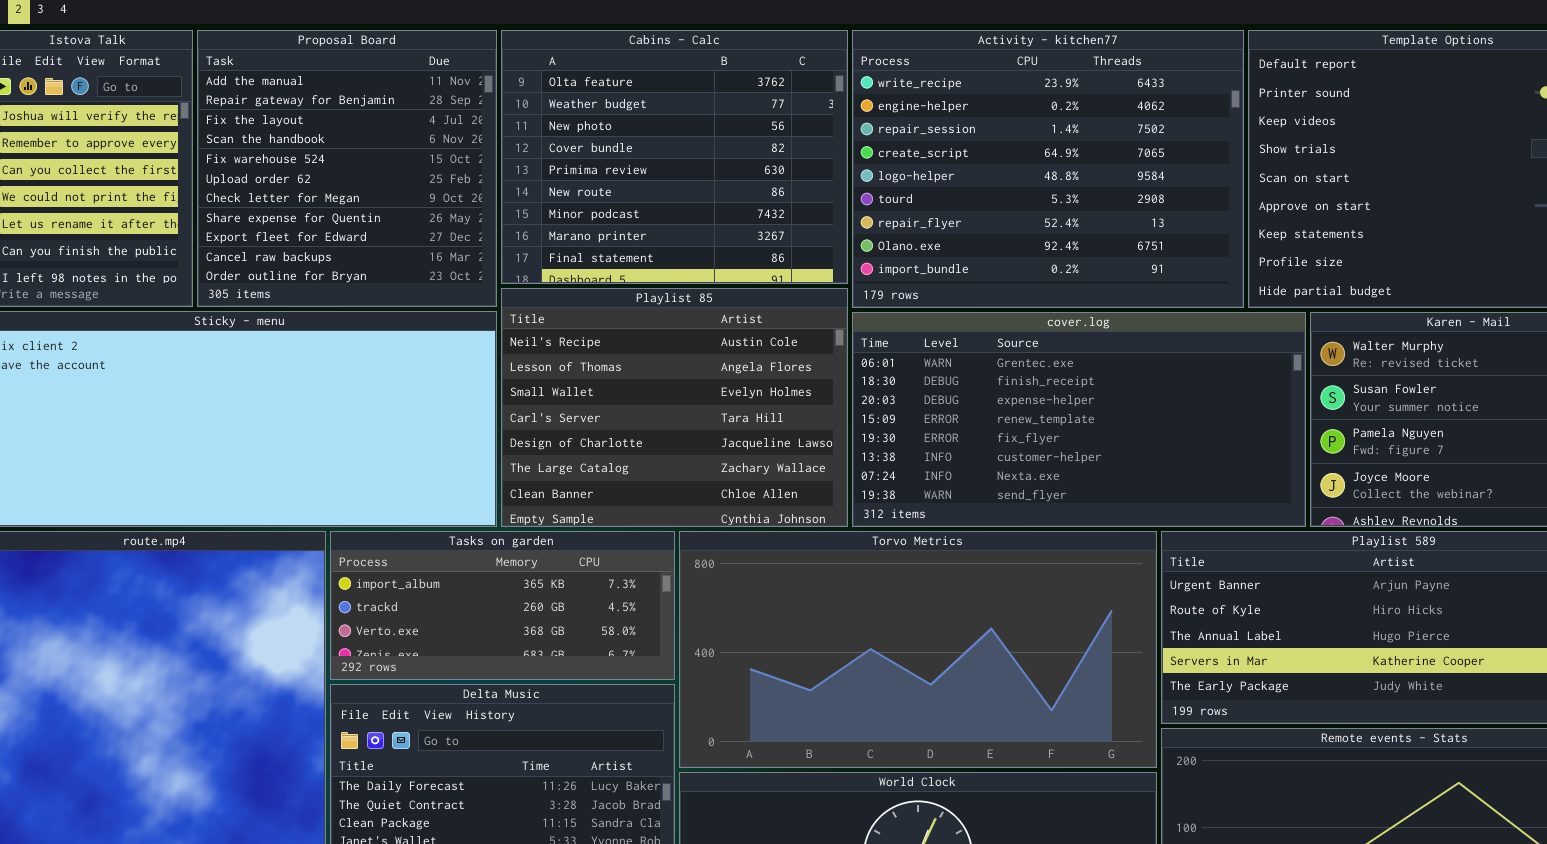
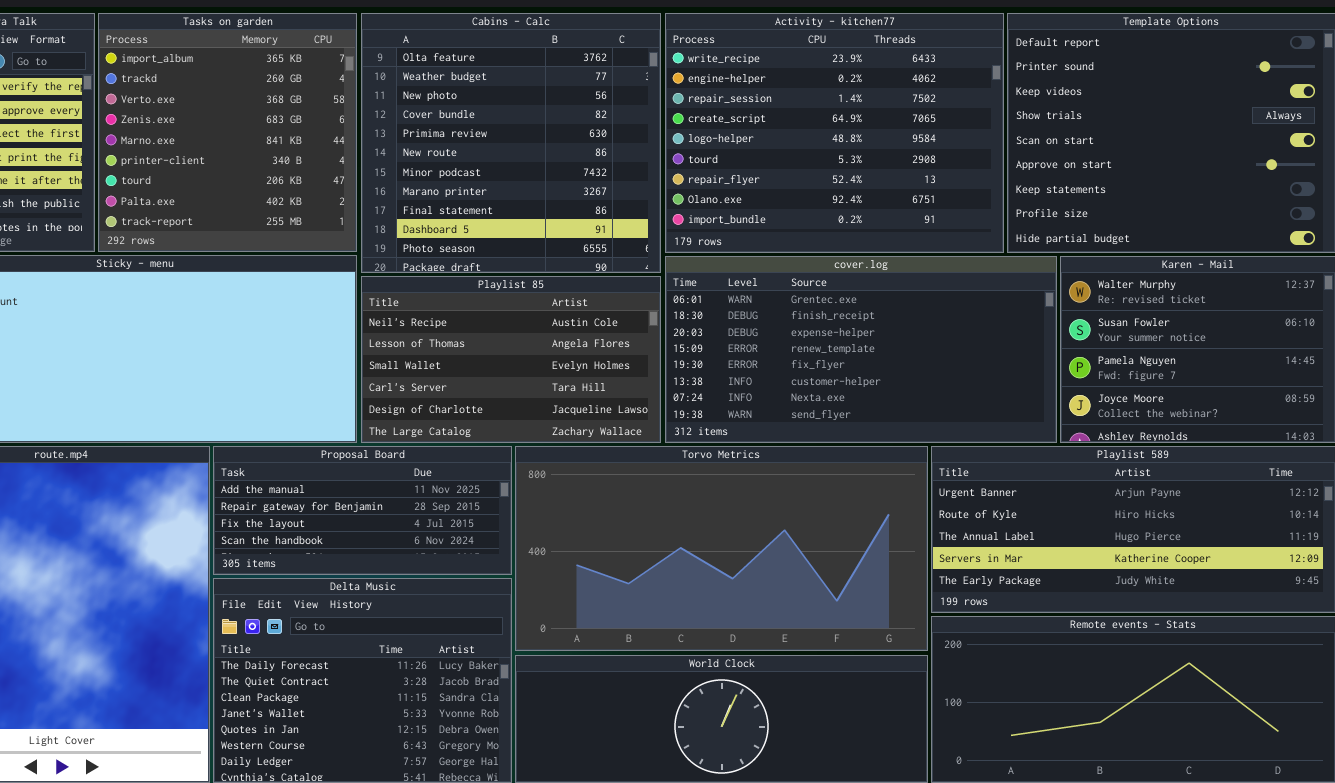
Proposal Board: [197,30,497,307] -> [213,446,512,575], moved, resized
Cabins - Calc: [501,30,848,284] -> [361,13,661,273], resized
Playlist 85: [501,288,848,527] -> [361,276,661,443], resized
Tasks on garden: [330,531,675,680] -> [98,13,357,252], moved, resized

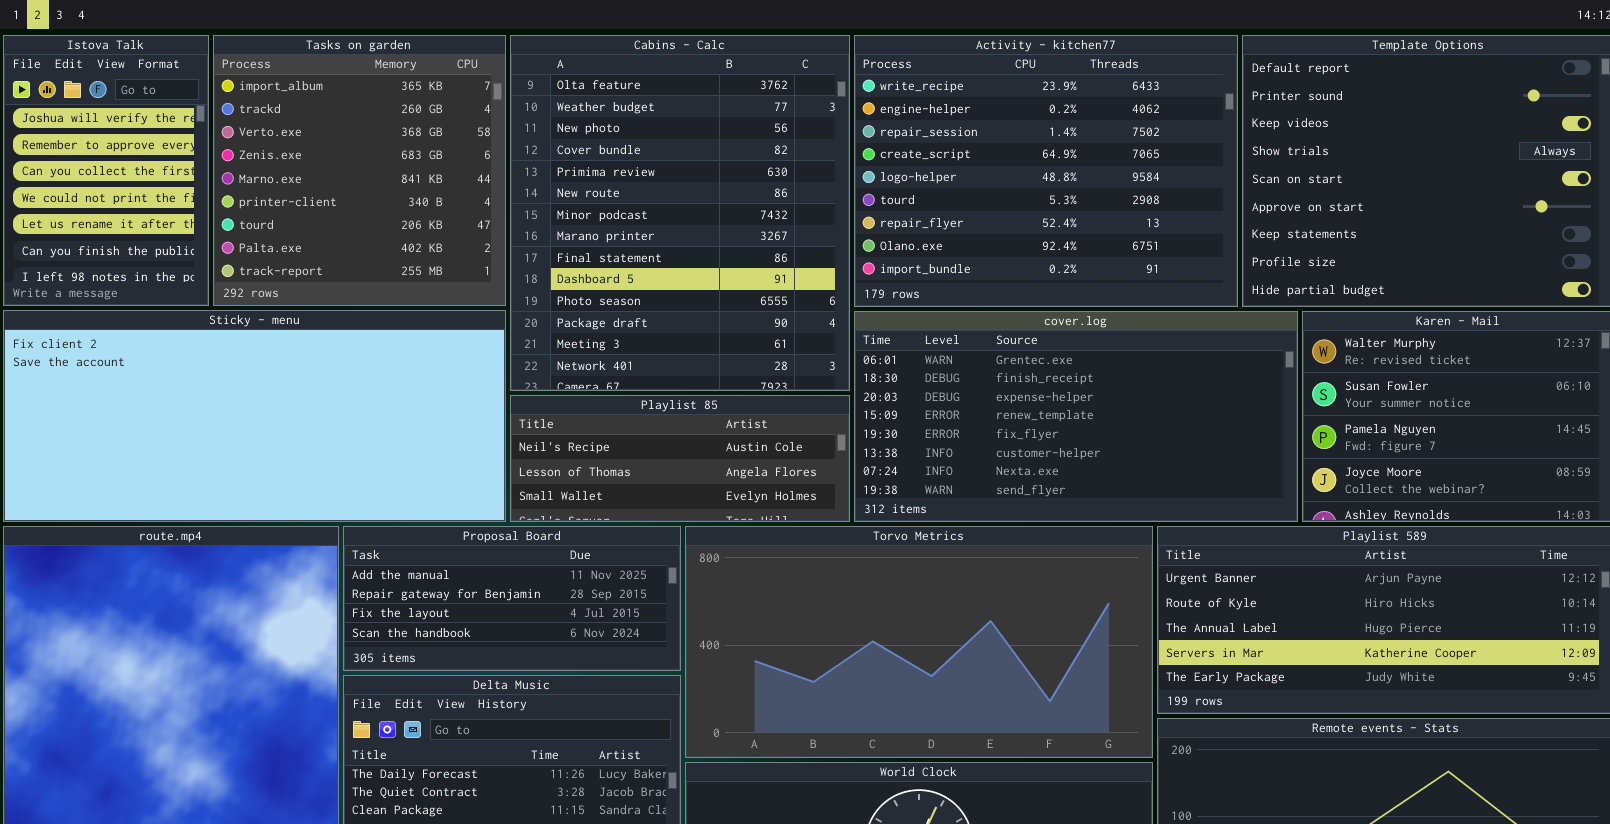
Cabins - Calc: [361,13,661,273] -> [510,35,850,391], resized
Playlist 85: [361,276,661,443] -> [510,395,850,522], resized

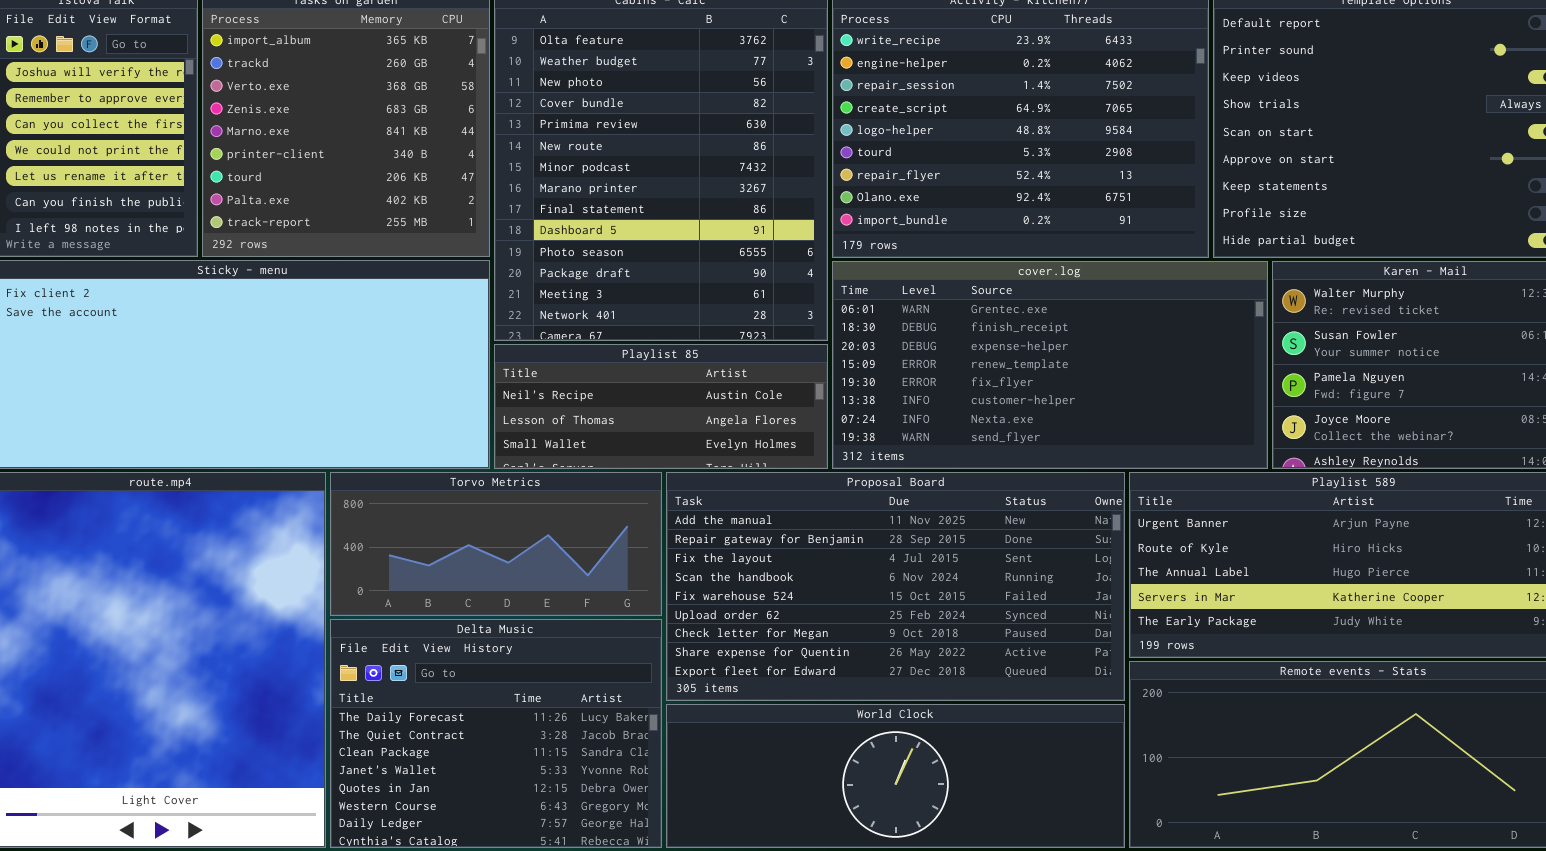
Proposal Board: [343,526,681,671] -> [666,472,1125,701], moved, resized
Torvo Metrics: [685,526,1153,758] -> [330,472,662,616], moved, resized

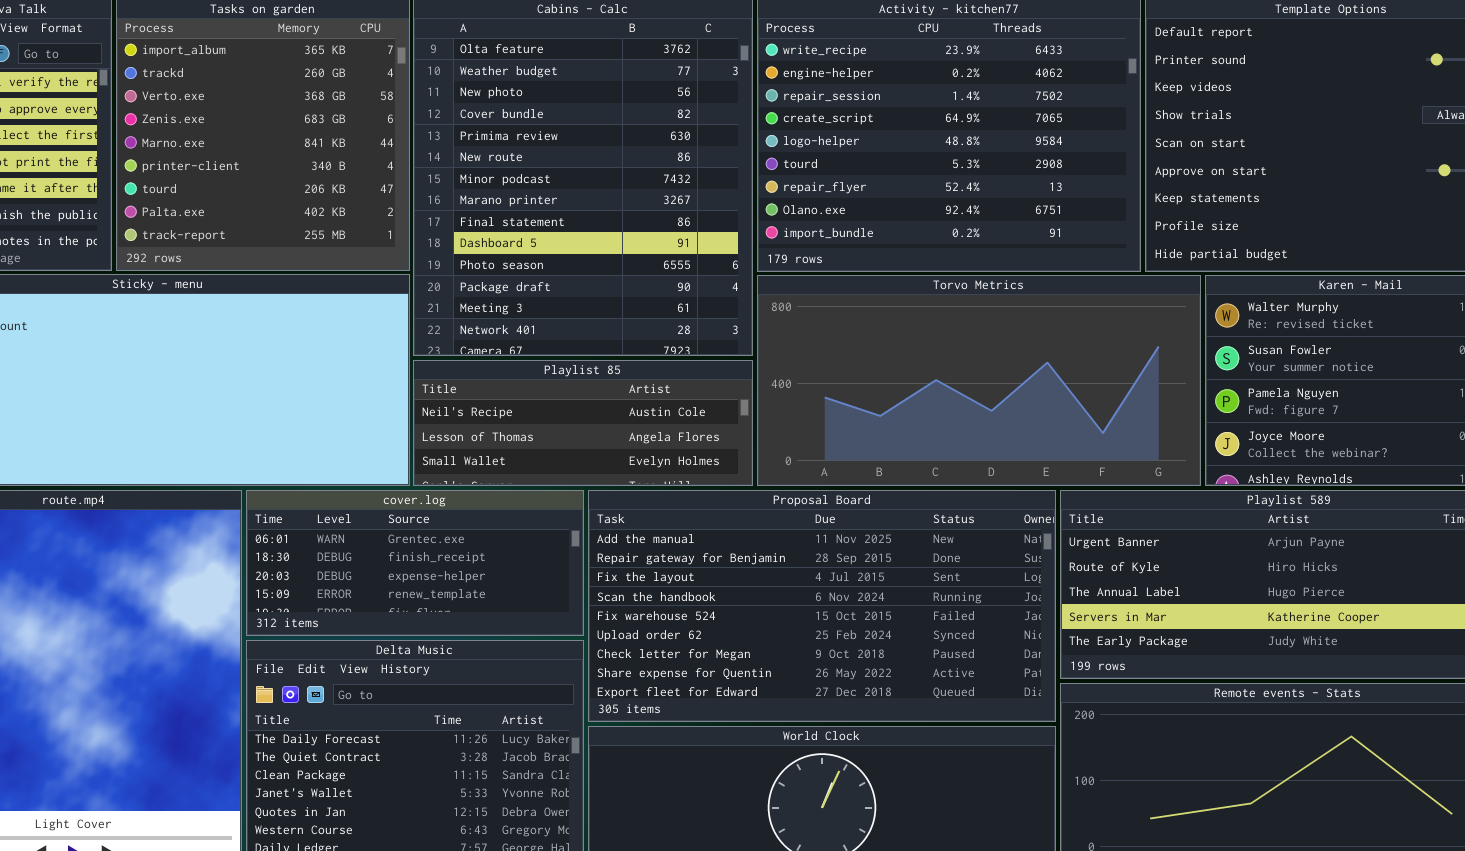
cover.log: [832,261,1268,469] -> [246,490,584,636], moved, resized
Torvo Metrics: [330,472,662,616] -> [757,275,1201,486], moved, resized

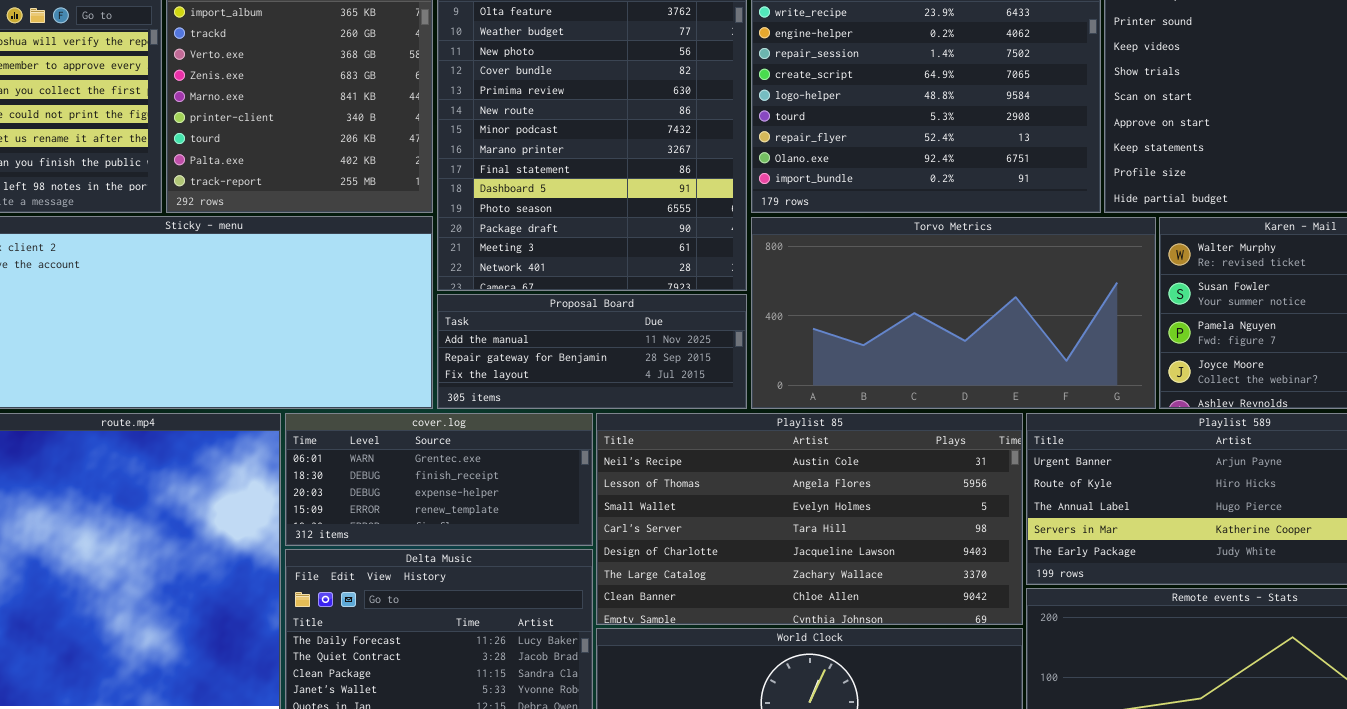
Playlist 85: [413,360,753,486] -> [596,413,1023,625], moved, resized
Proposal Board: [588,490,1056,722] -> [437,294,747,409], moved, resized

